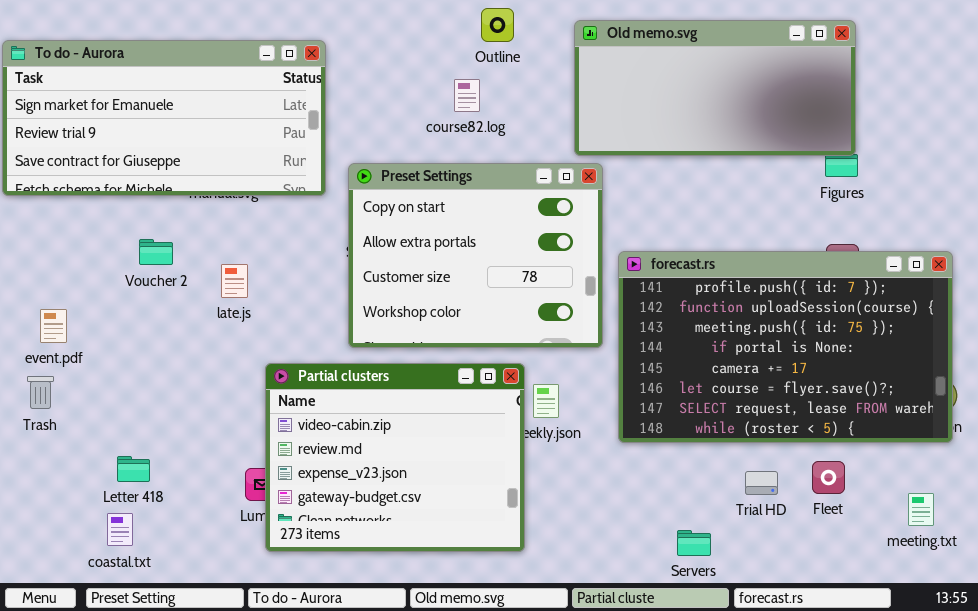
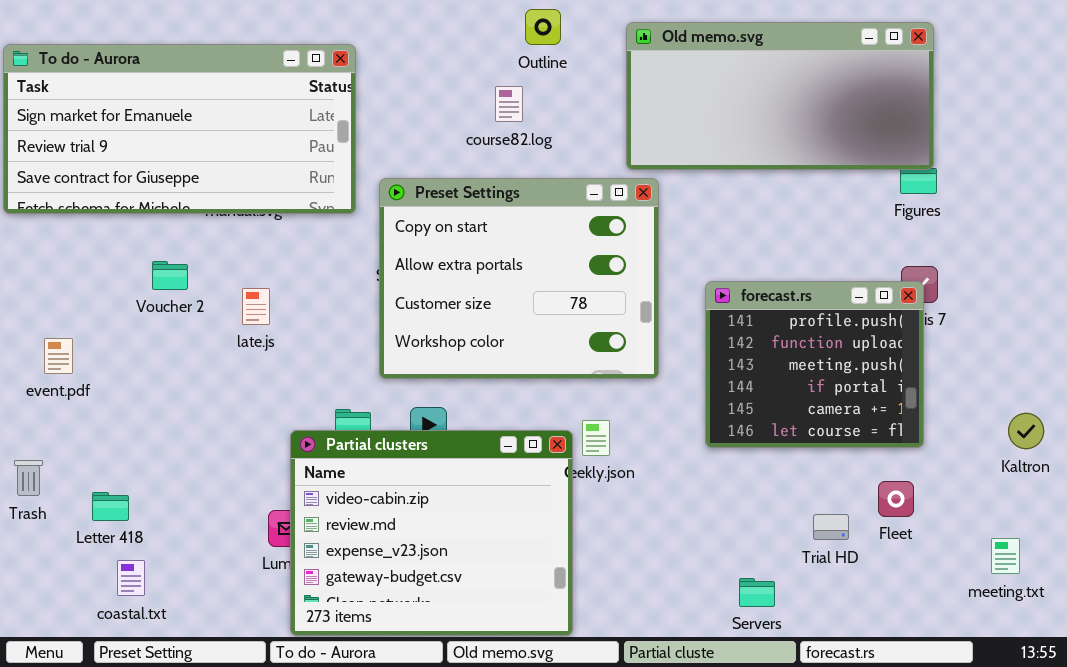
forecast.rs: [618,251,953,443] -> [705,281,924,448], moved, resized
Partial clusters: [265,363,525,552] -> [290,430,573,636], moved
Trash: [27,376,54,409] -> [14,460,43,496], moved
Letter 418: [117,456,150,482] -> [92,492,129,521], moved
Fleet: [812,461,845,494] -> [878,481,914,517], moved

